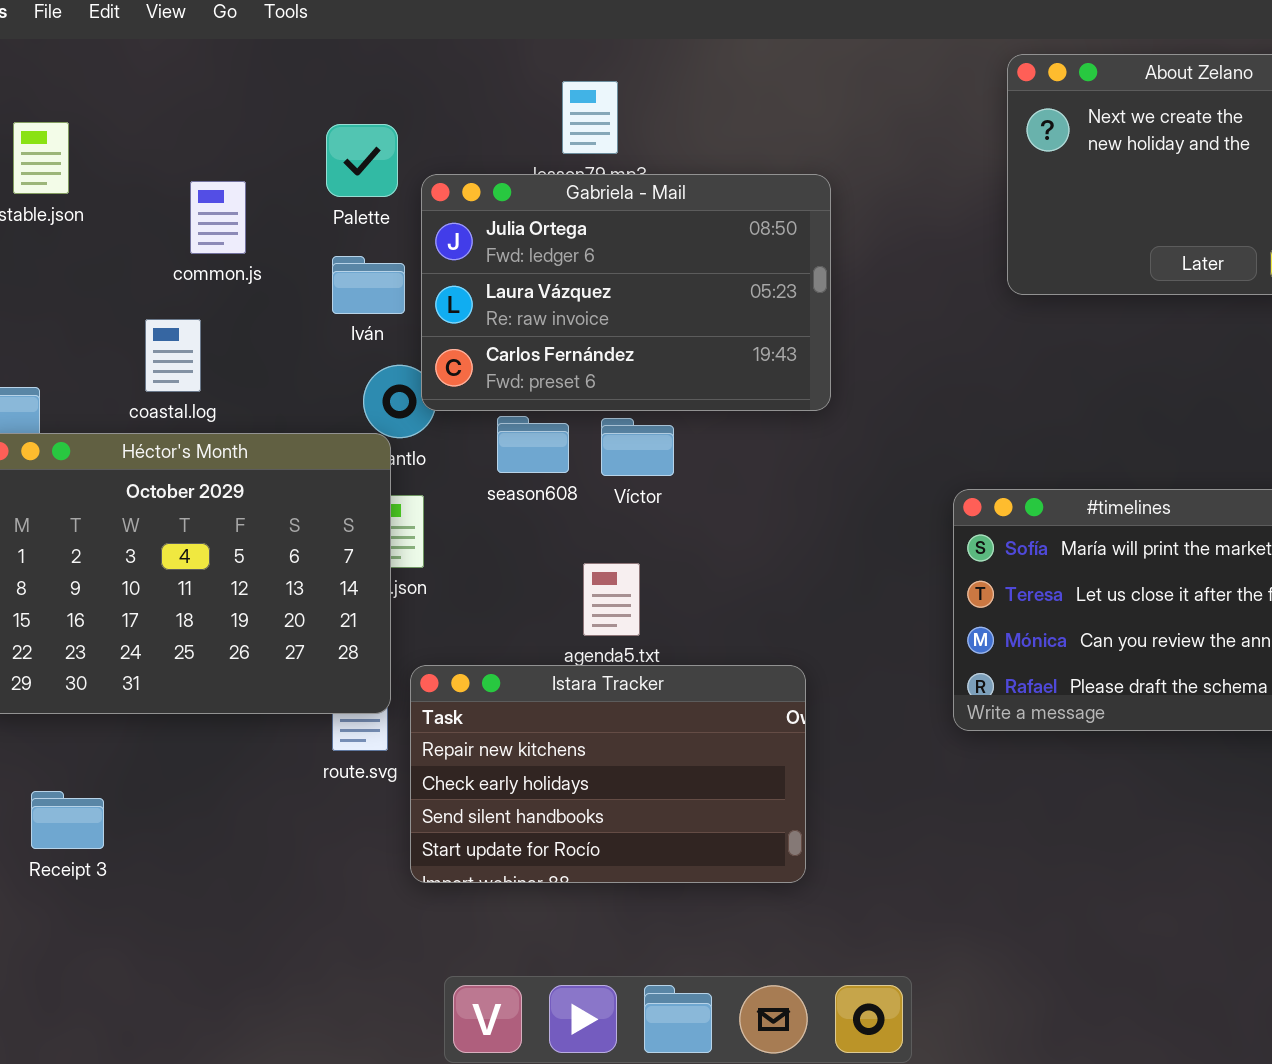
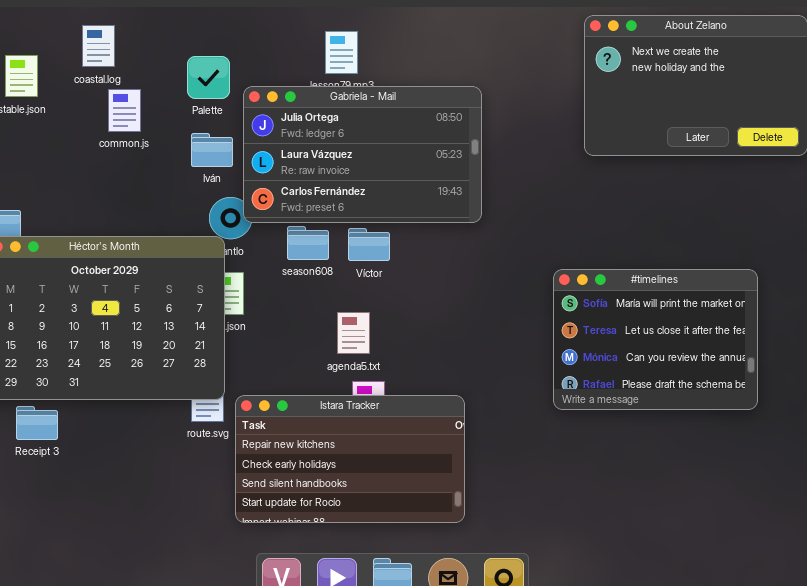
coastal.log: [145,319,201,392] -> [82,25,115,67], moved
Istara Tracker: [410,665,806,883] -> [235,395,465,523], moved
Receipt 3: [31,791,104,849] -> [16,406,58,440], moved

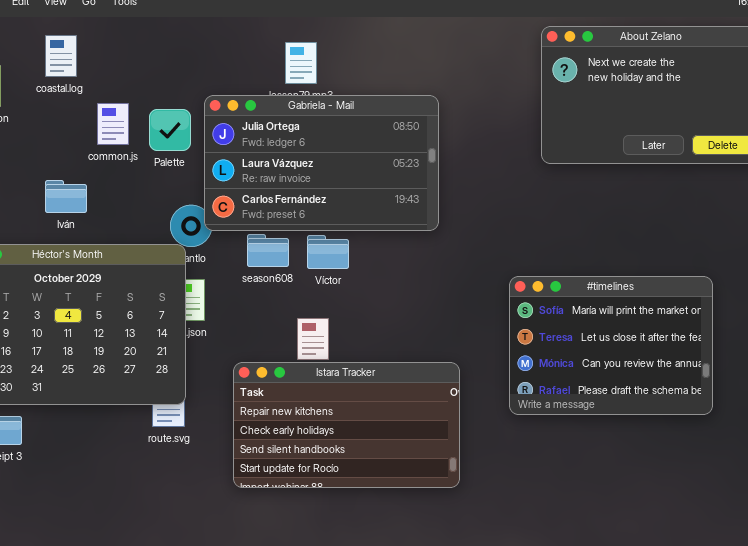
Palette: [187,56,230,99] -> [149,109,191,151], moved
common.js: [108,89,141,132] -> [97,103,129,145], moved
Iván: [191,133,233,167] -> [45,180,87,213], moved
Istara Tracker: [235,395,465,523] -> [233,362,460,488], moved

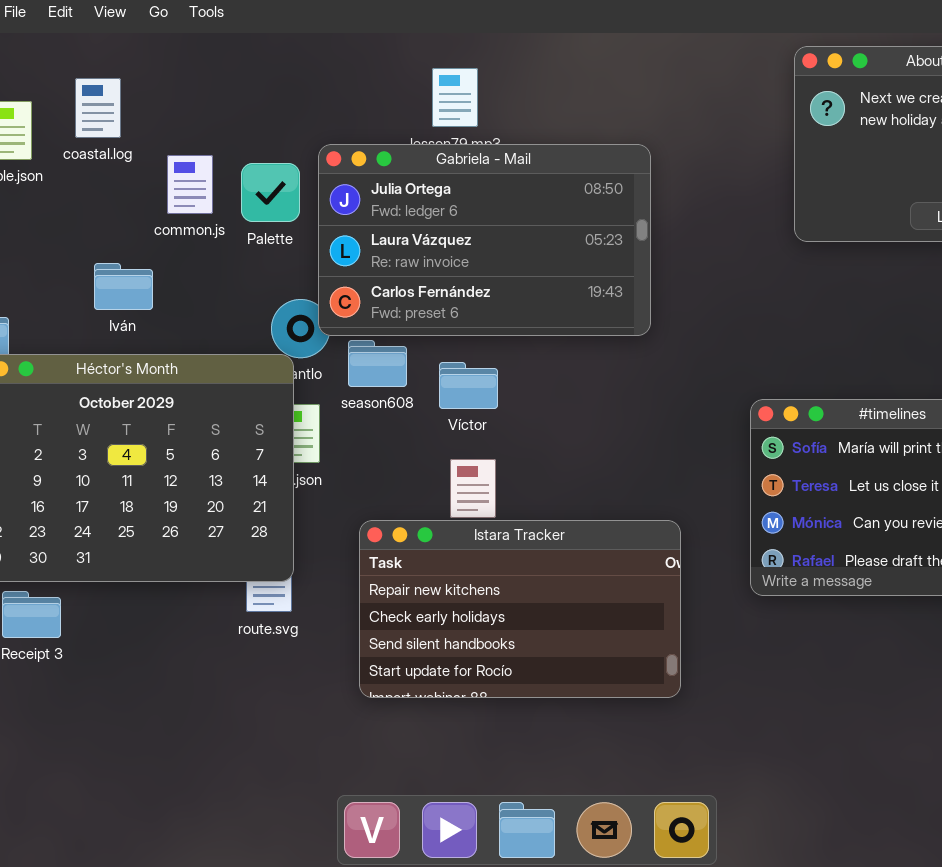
coastal.log: [45,35,77,77] -> [75,78,121,138], moved
season608: [247,234,289,267] -> [348,340,407,387], moved
Víctor: [307,235,349,269] -> [439,362,498,409], moved

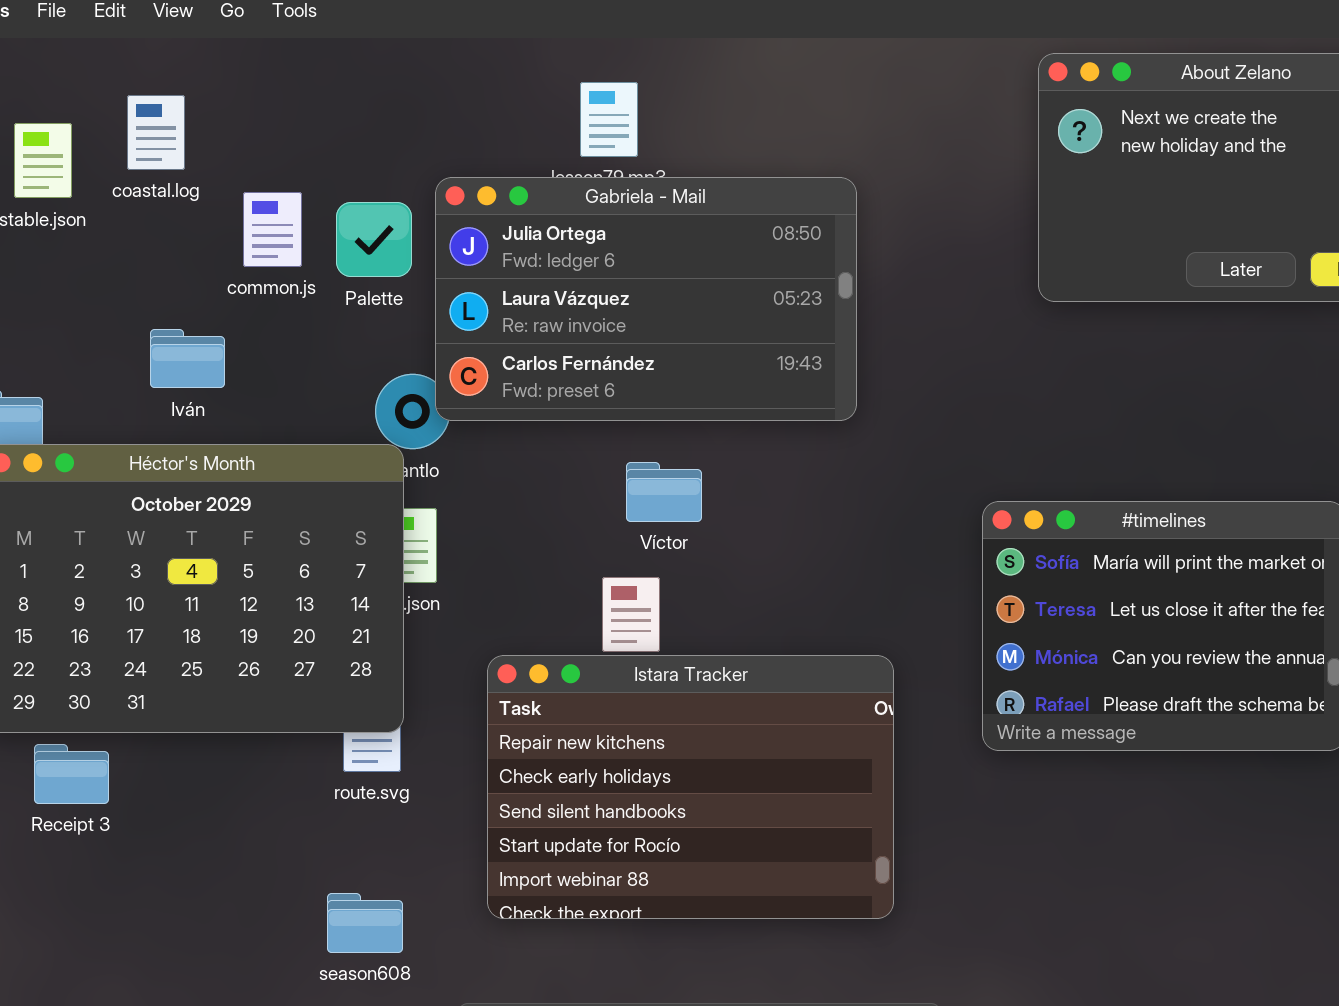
season608: [348,340,407,387] -> [327,893,403,953], moved
Víctor: [439,362,498,409] -> [626,462,702,522], moved
Istara Tracker: [359,520,681,698] -> [487,655,894,919], resized

